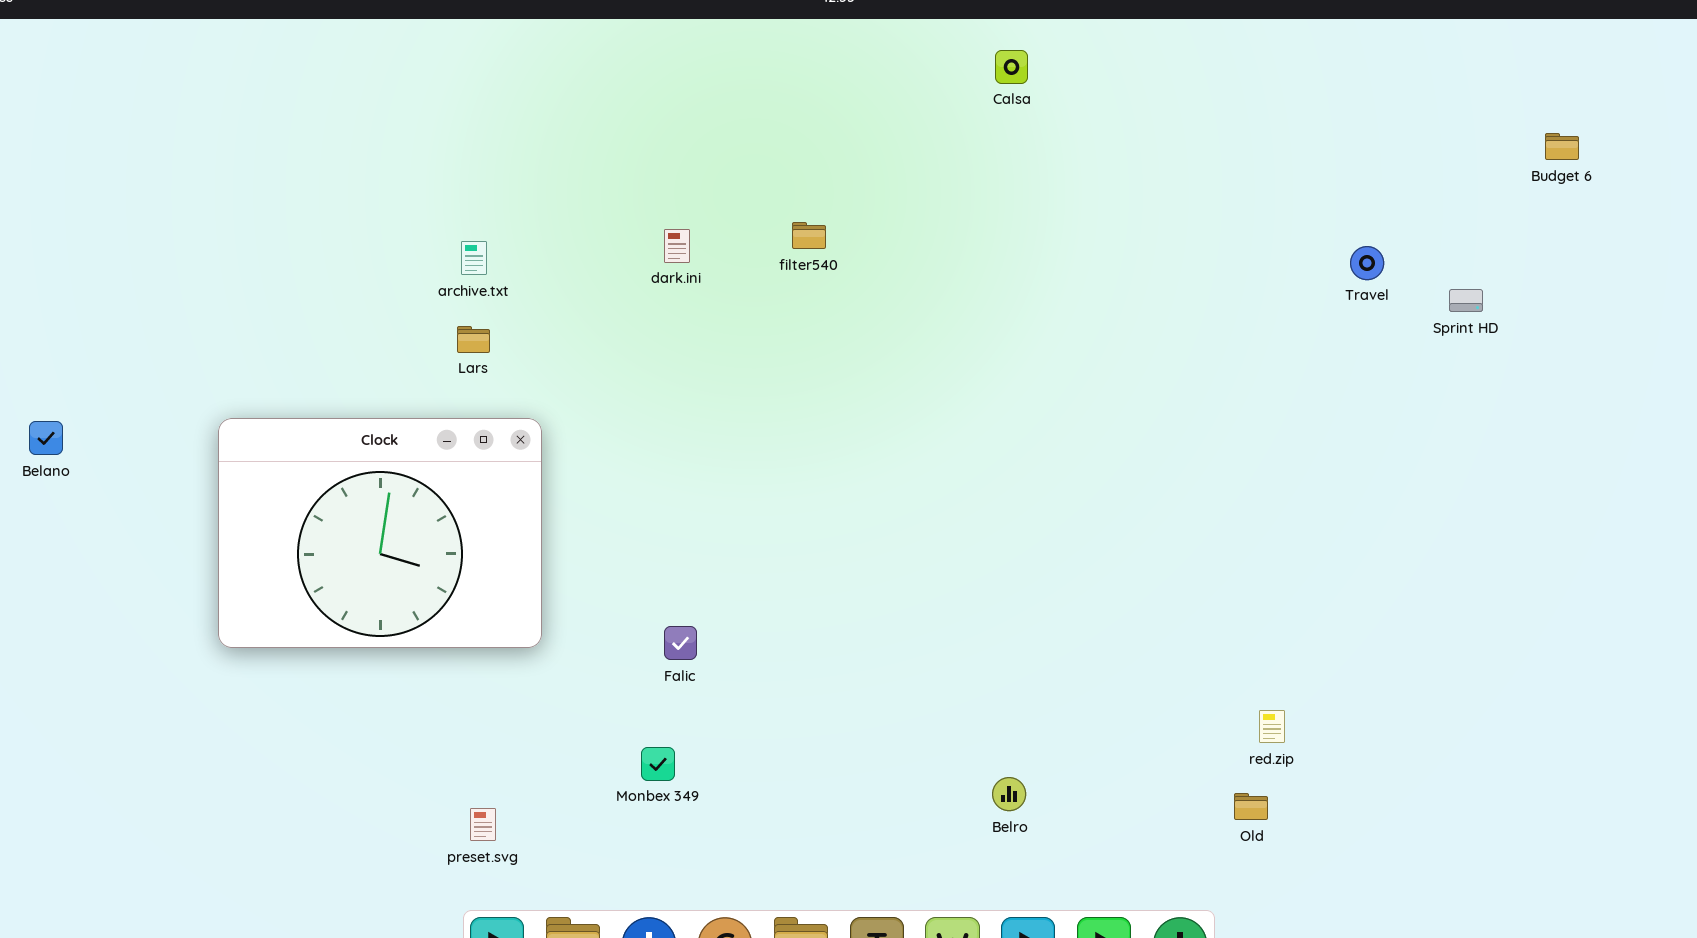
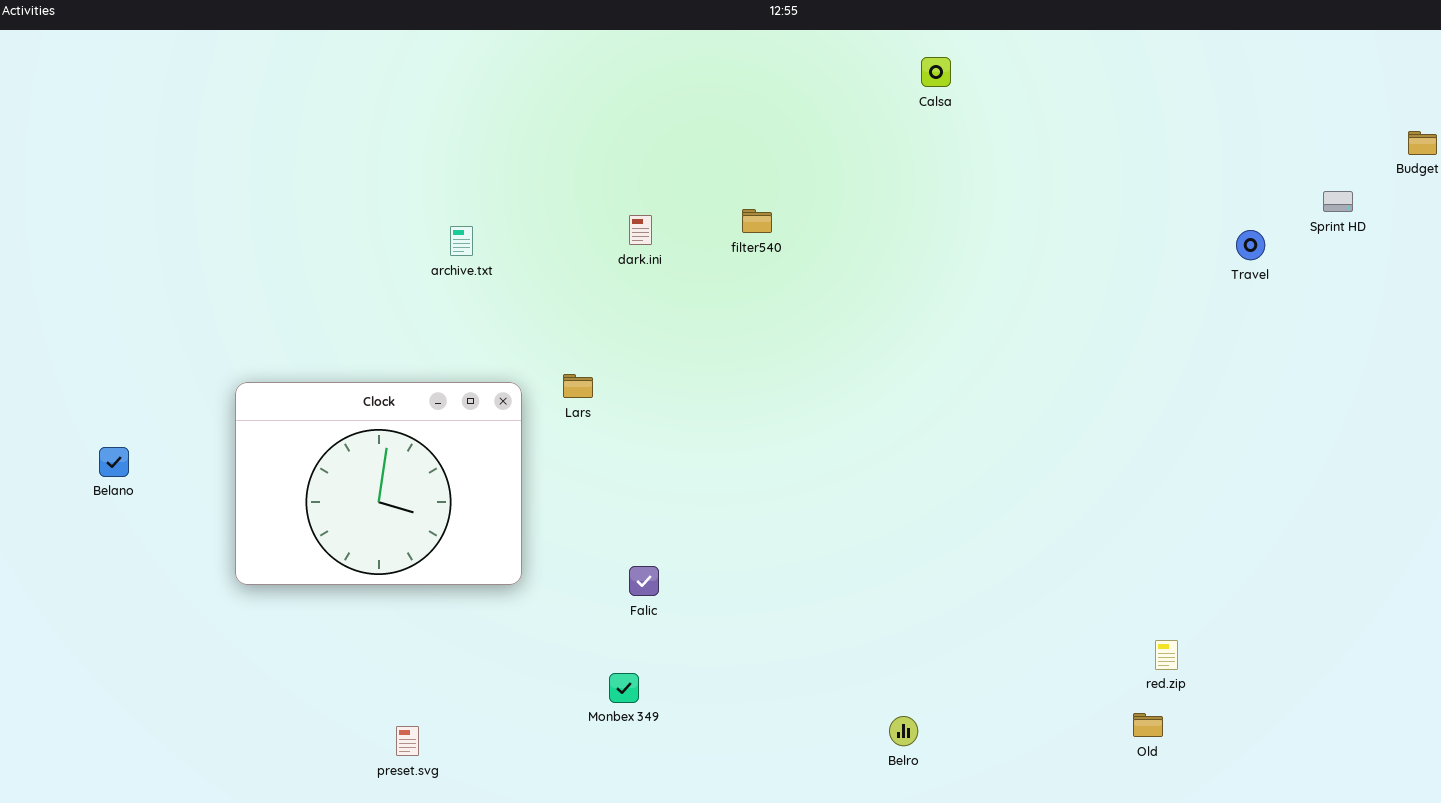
Sprint HD: [1449,289,1483,312] -> [1323,191,1353,212], moved
Lars: [457,326,490,353] -> [563,374,593,398], moved
Belano: [29,421,63,455] -> [99,447,129,477], moved
Belro: [992,777,1026,811] -> [889,716,918,746], moved
preset.svg: [470,808,496,841] -> [396,726,419,756], moved

